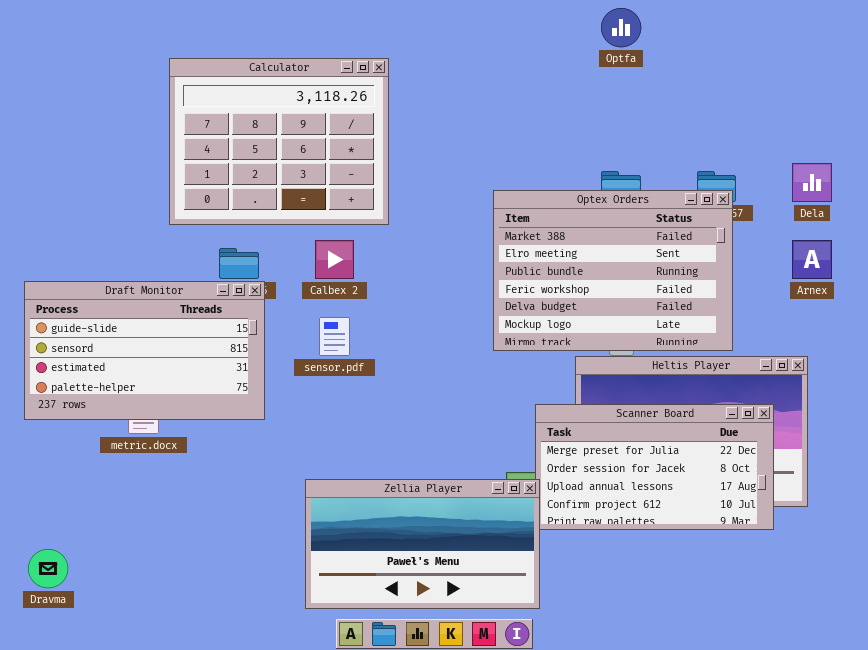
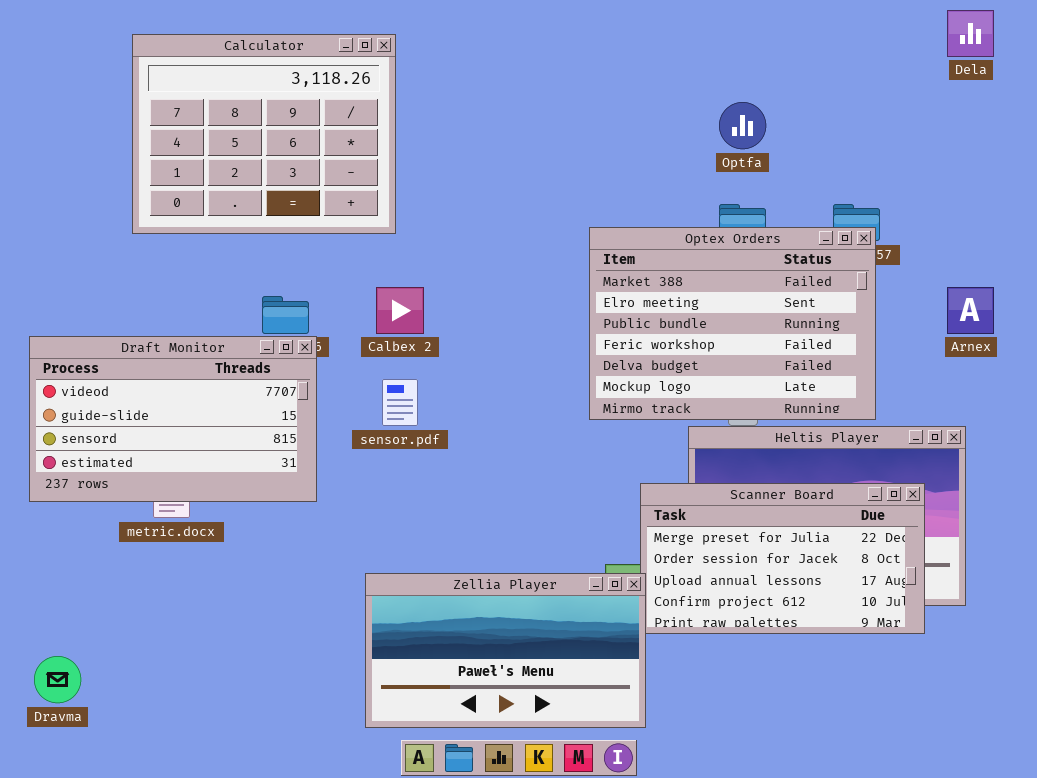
Optfa: [601,8,641,47] -> [719,102,766,149], moved
Calculator: [169,58,389,225] -> [132,34,396,234], moved
Dela: [792,163,832,202] -> [947,10,994,57], moved
Draft Monitor: [24,281,265,420] -> [29,336,317,502], scrolled up 1 row

